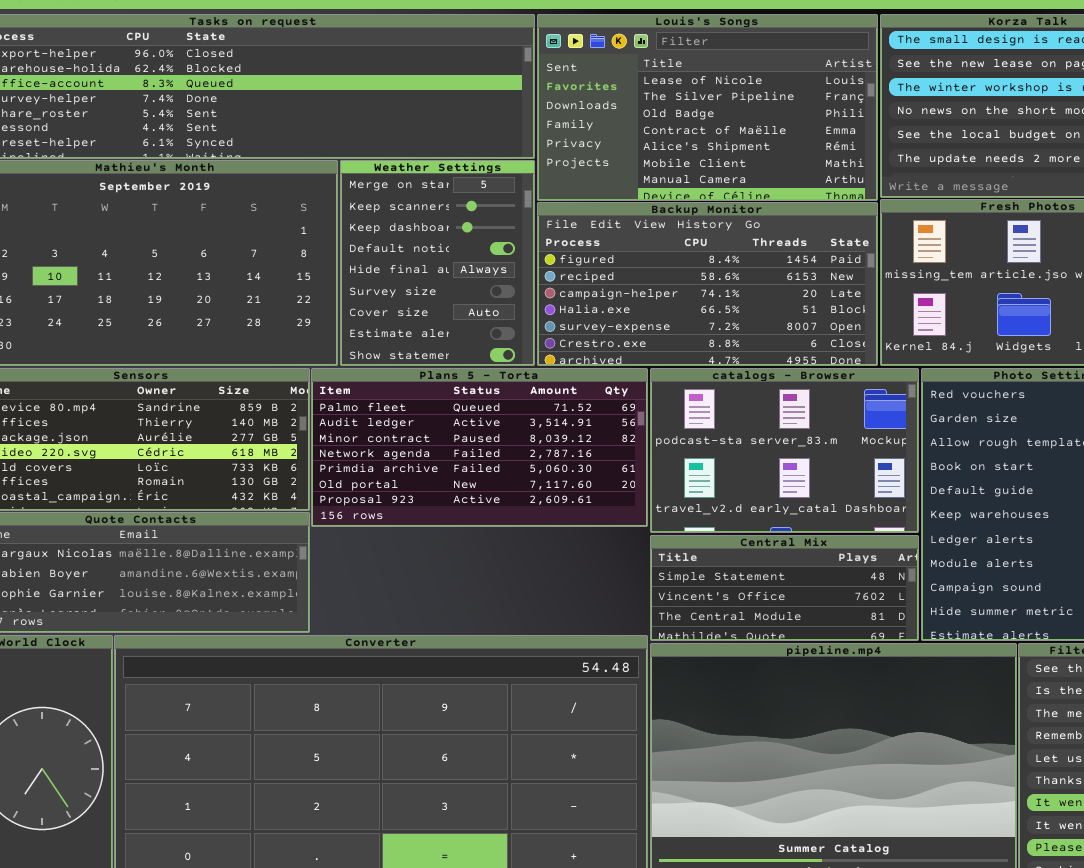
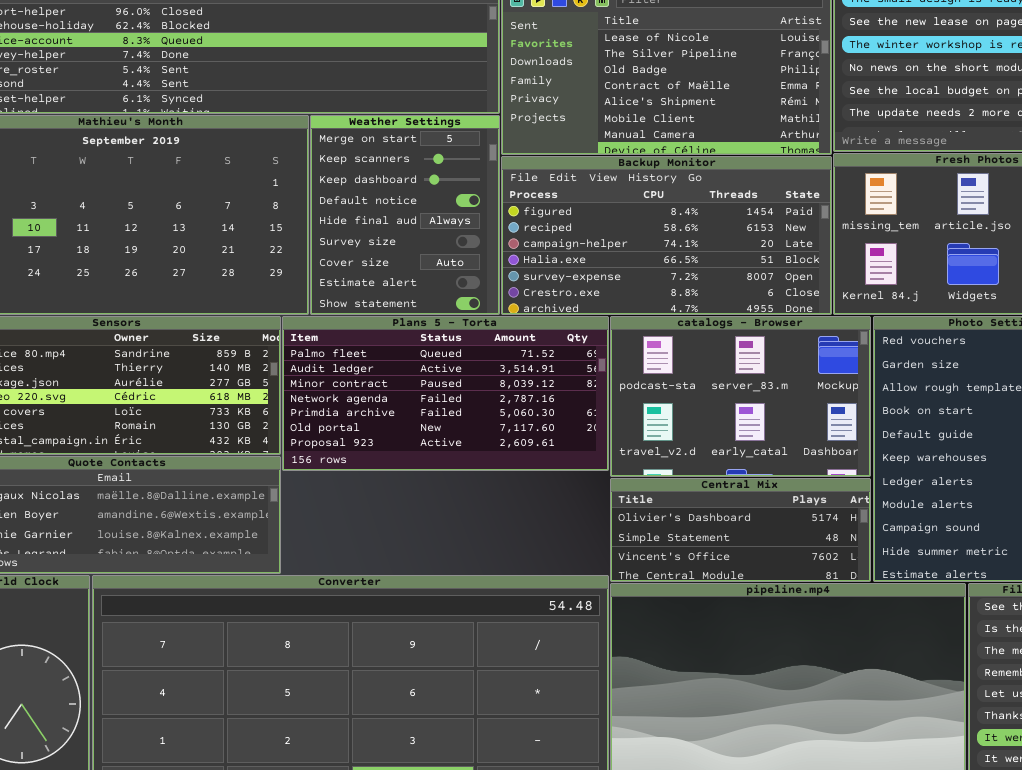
Central Mix: [650,535,919,641] -> [610,478,871,582], scrolled up 1 row

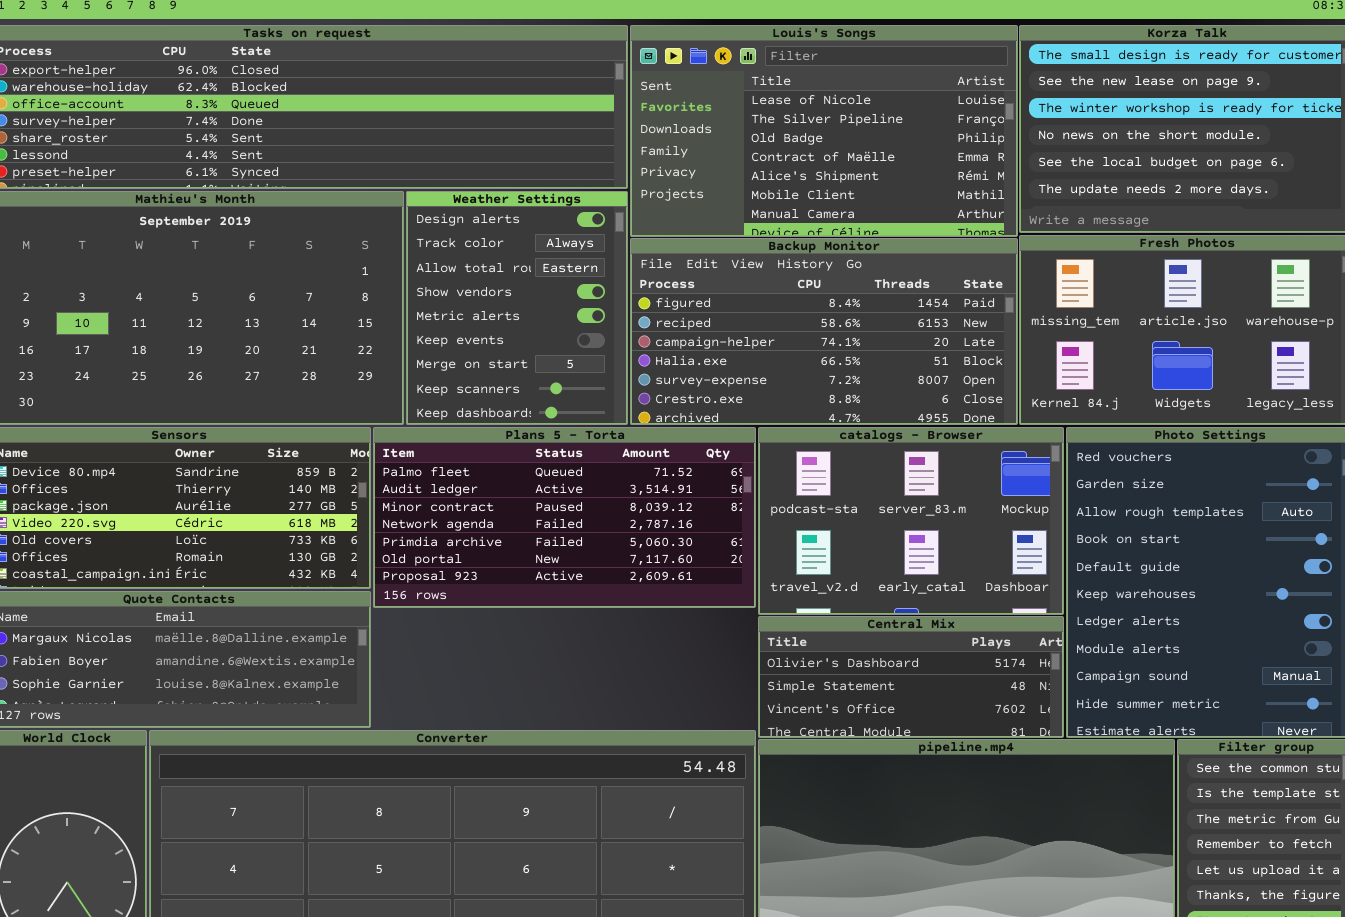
Weather Settings: [310,115,500,315] -> [406,191,628,425], scrolled up 6 rows

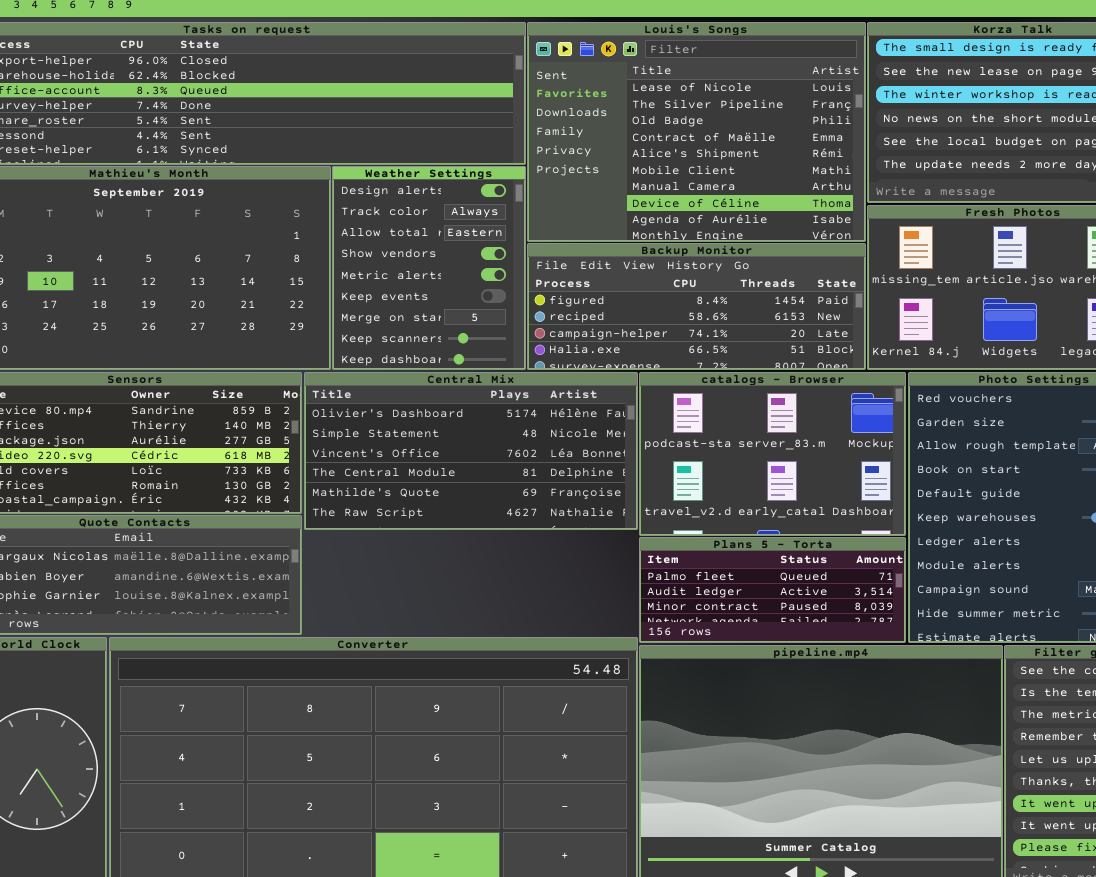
Louis's Songs: [630,25,1018,237] -> [527,22,866,242], resized
Backup Monitor: [630,238,1018,425] -> [527,243,866,370], resized
Plans 5 - Torta: [373,427,756,608] -> [639,537,906,643], moved, resized
Central Mix: [758,616,1064,738] -> [304,372,638,530], moved, resized

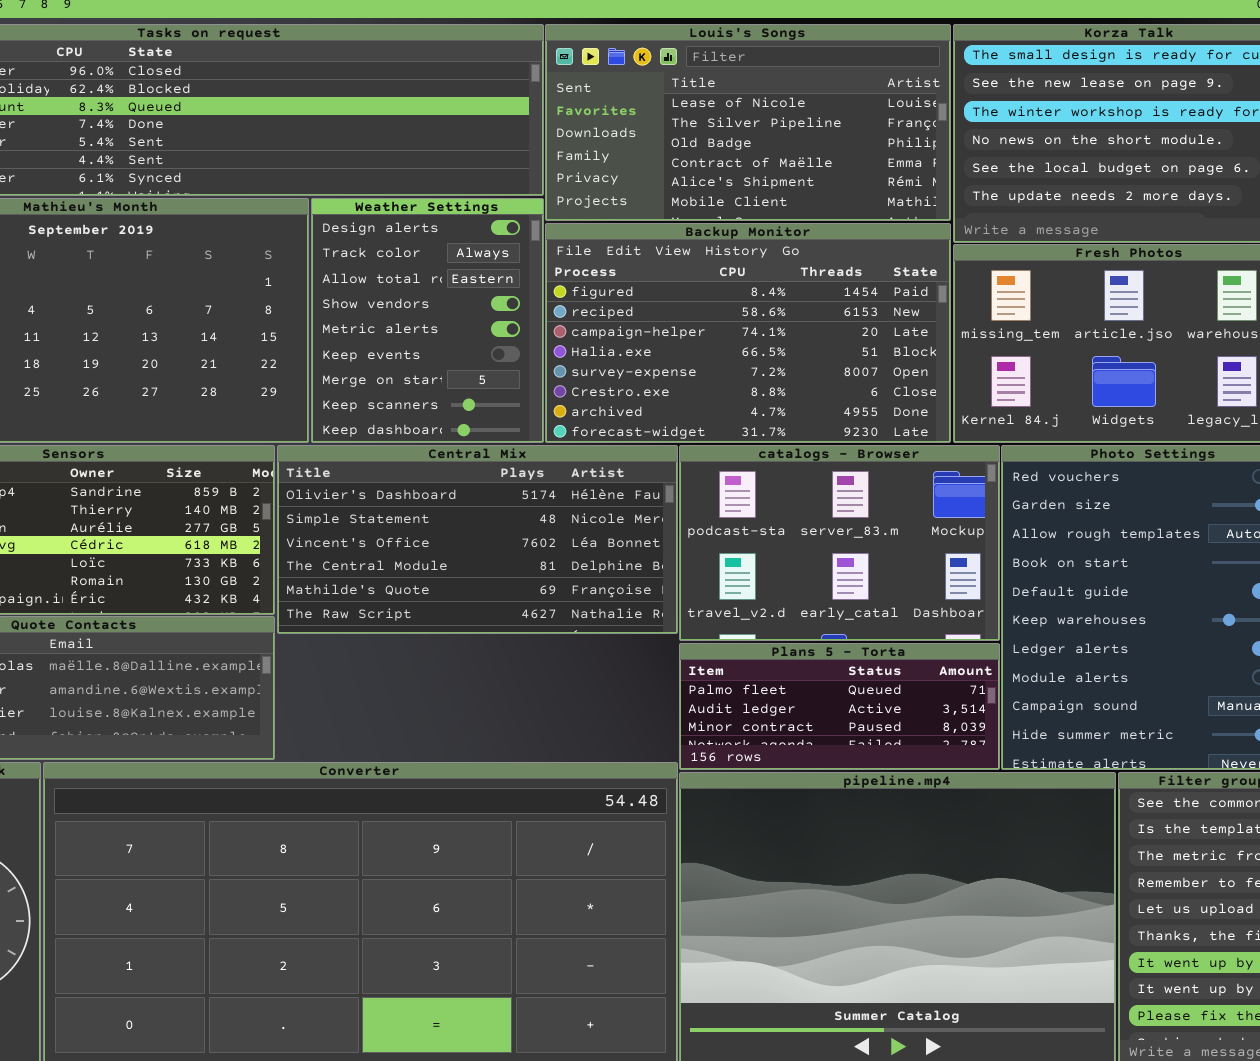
Louis's Songs: [527,22,866,242] -> [545,24,951,221], resized
Backup Monitor: [527,243,866,370] -> [545,223,951,443], resized

